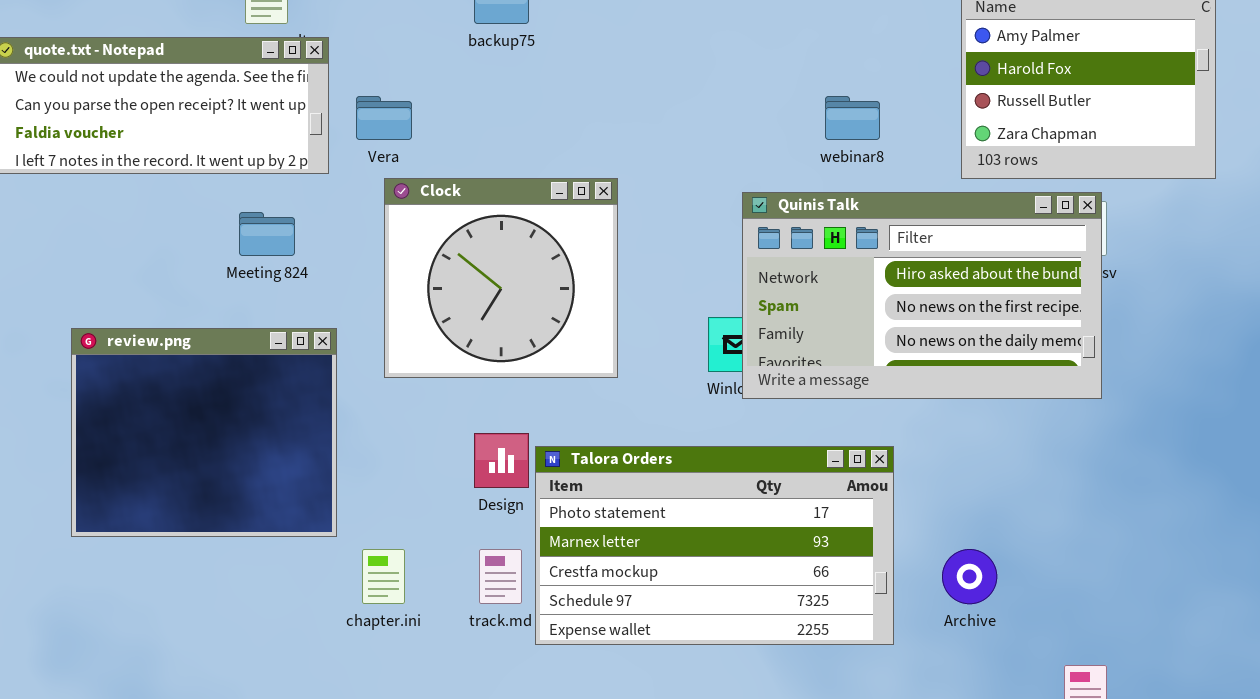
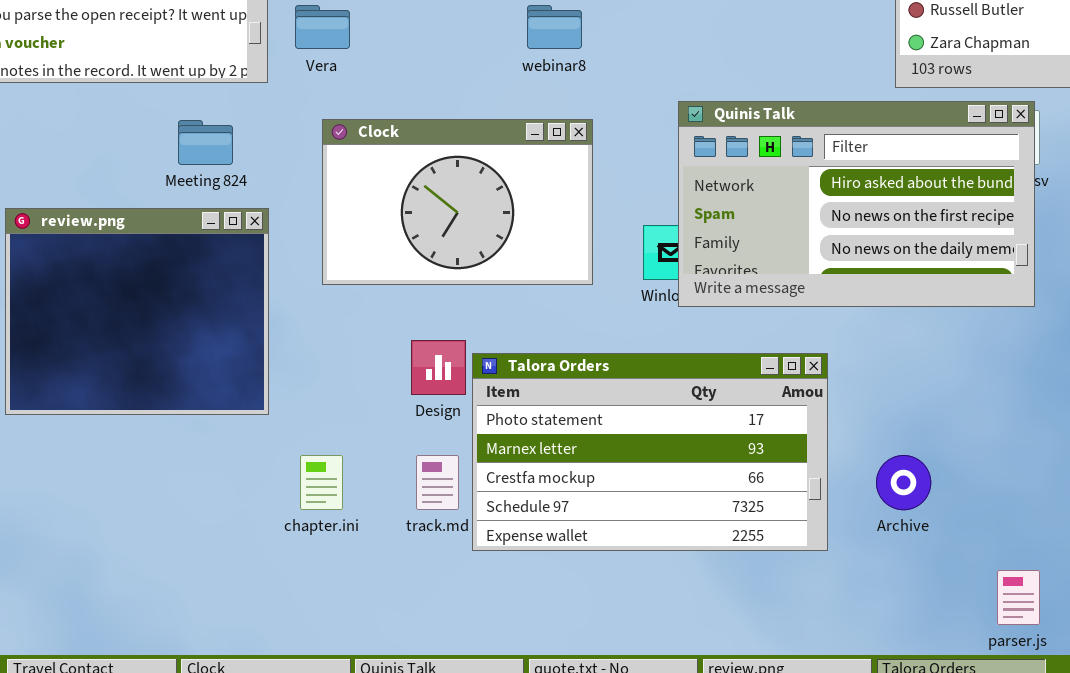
webinar8: [825,96,880,140] -> [527,5,582,49], moved
Clock: [384,178,618,378] -> [322,119,593,285], resized
review.png: [71,328,337,537] -> [5,208,269,415], moved

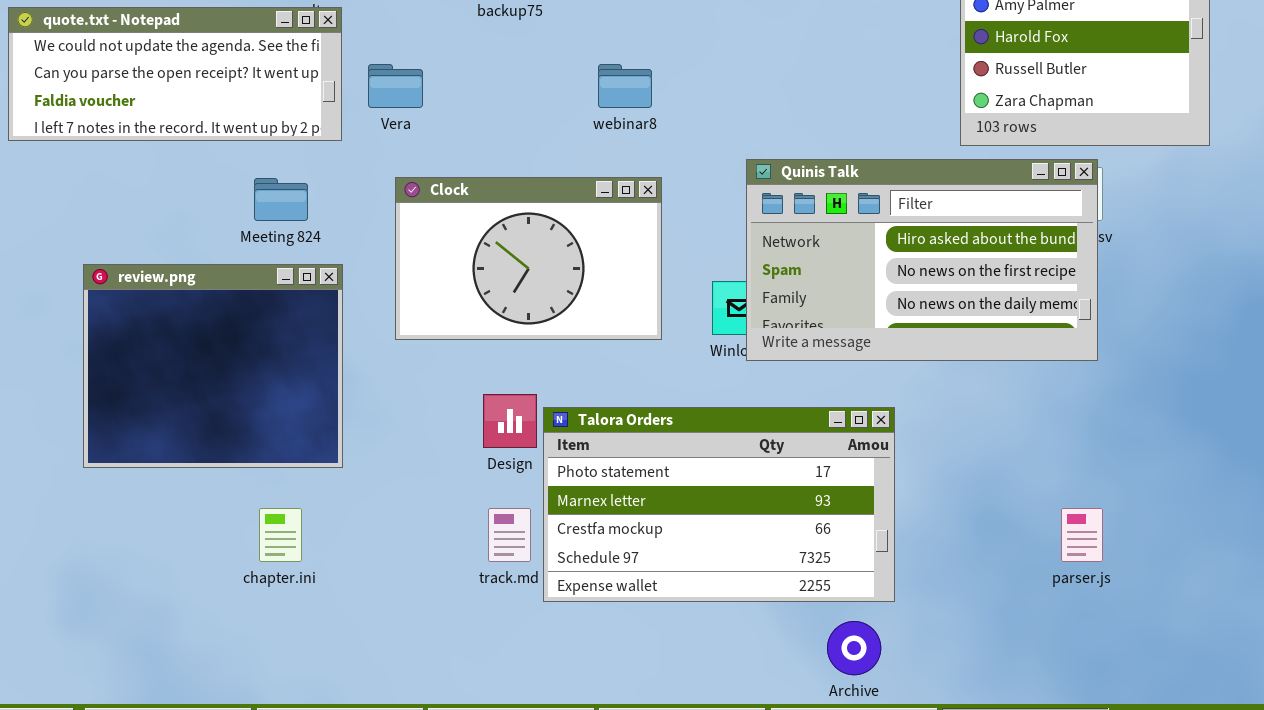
chapter.ini: [300,455,343,510] -> [259,508,302,562], moved
Archive: [876,455,931,510] -> [827,621,881,675], moved
parser.js: [997,570,1040,625] -> [1061,508,1103,562], moved

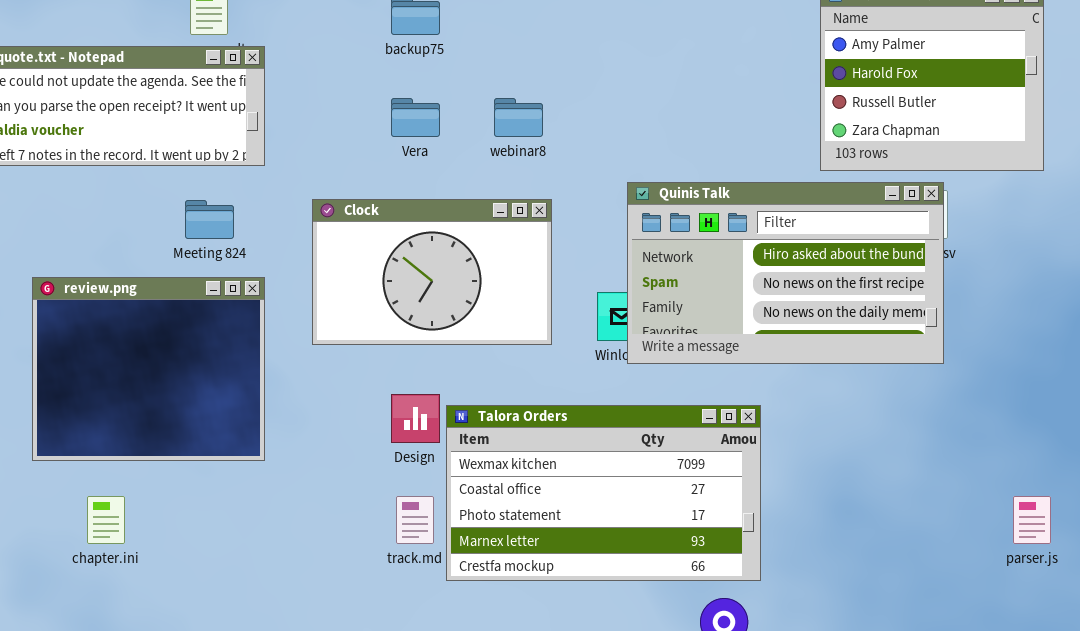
Vera: [368,64,423,108] -> [391,98,440,137], moved
Talora Orders: [543,407,895,602] -> [446,405,761,581], scrolled up 2 rows
chapter.ini: [259,508,302,562] -> [87,496,125,544], moved
parser.js: [1061,508,1103,562] -> [1013,496,1051,544], moved

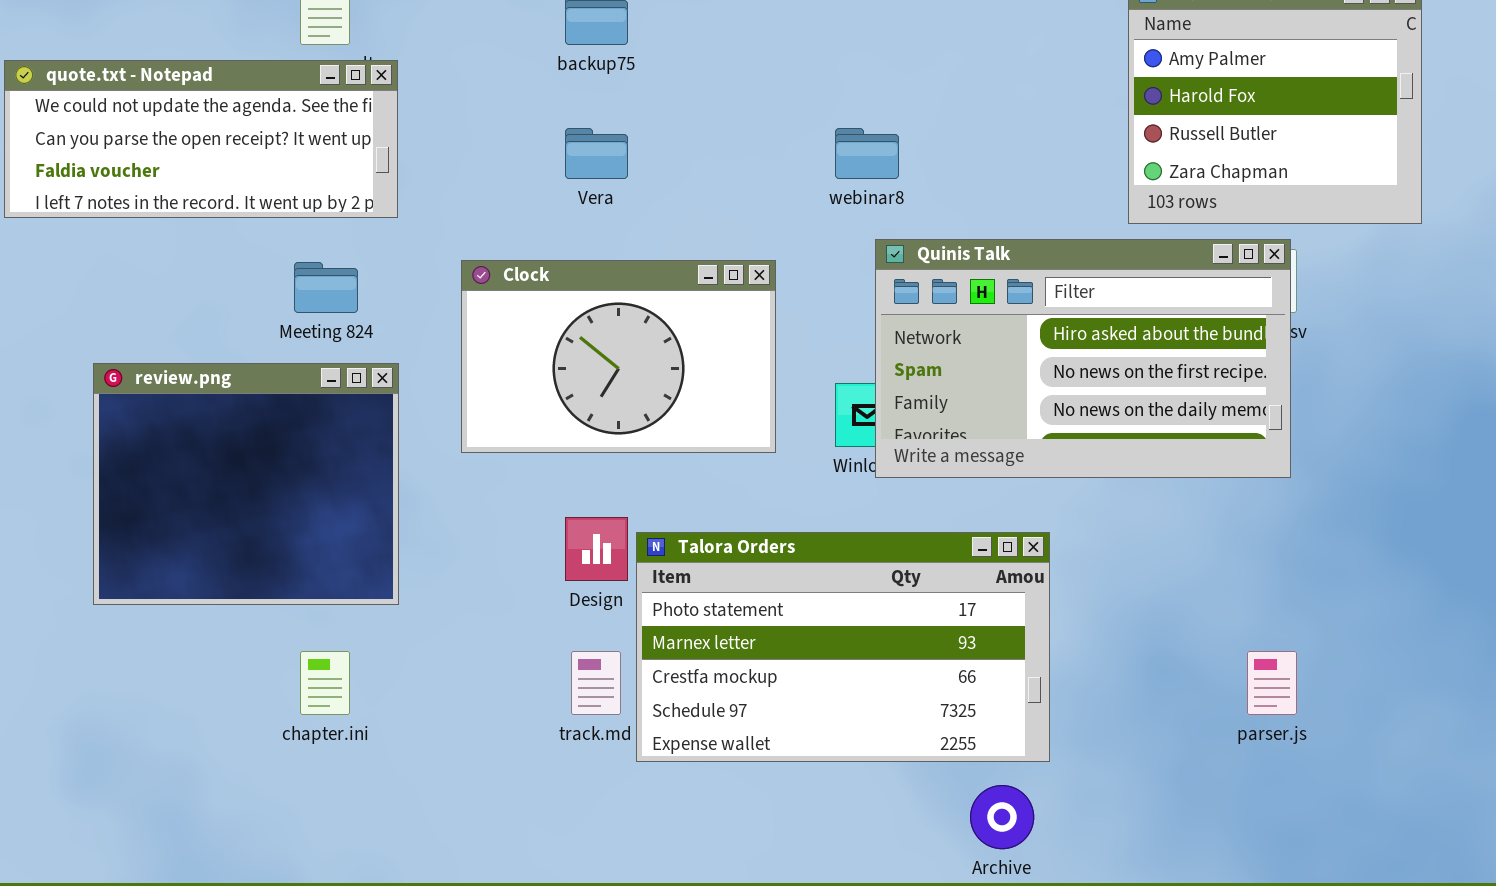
webinar8: [494,98,543,137] -> [835,128,899,179], moved
Talora Orders: [446,405,761,581] -> [636,532,1050,762], scrolled down 2 rows
chapter.ini: [87,496,125,544] -> [300,651,350,715], moved
parser.js: [1013,496,1051,544] -> [1247,651,1297,715], moved

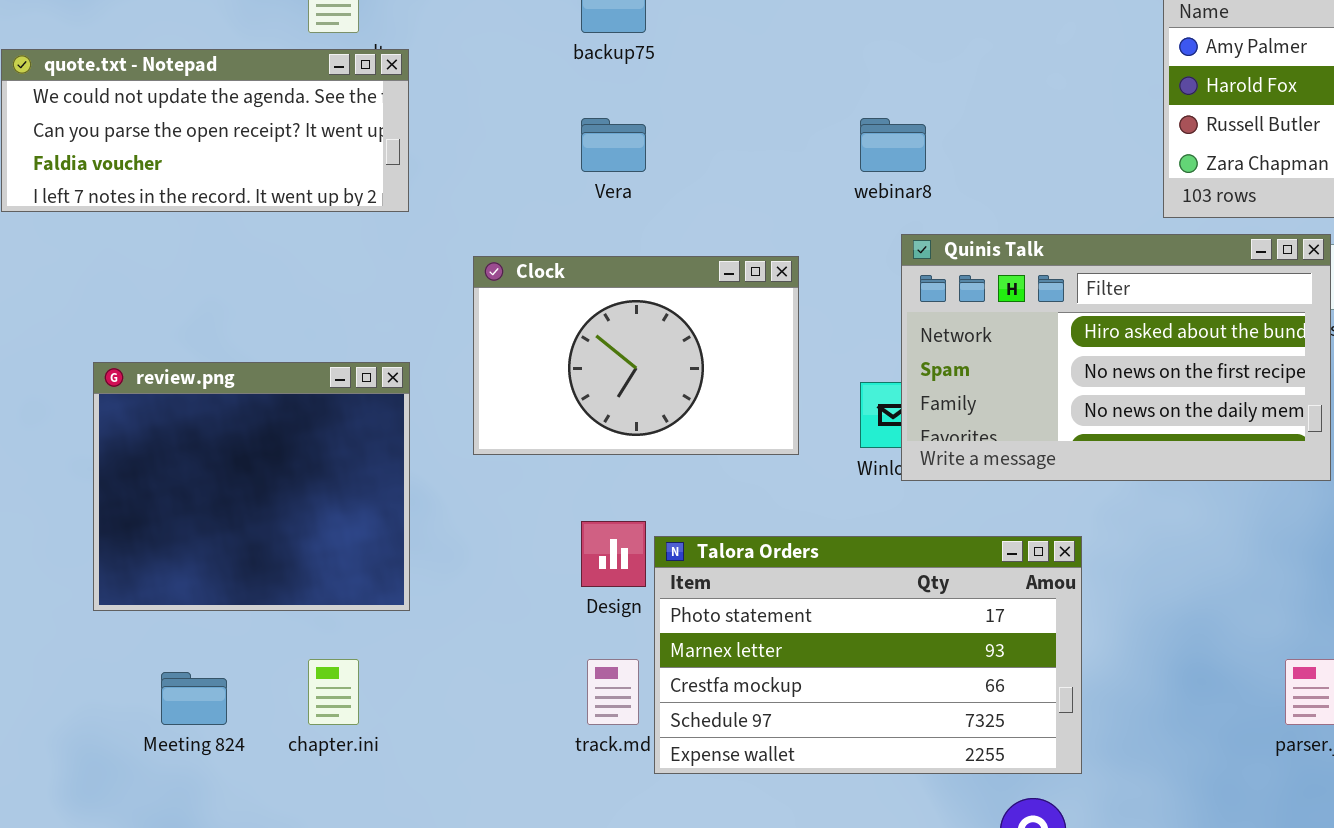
Meeting 824: [294,262,358,313] -> [161,672,227,725], moved

